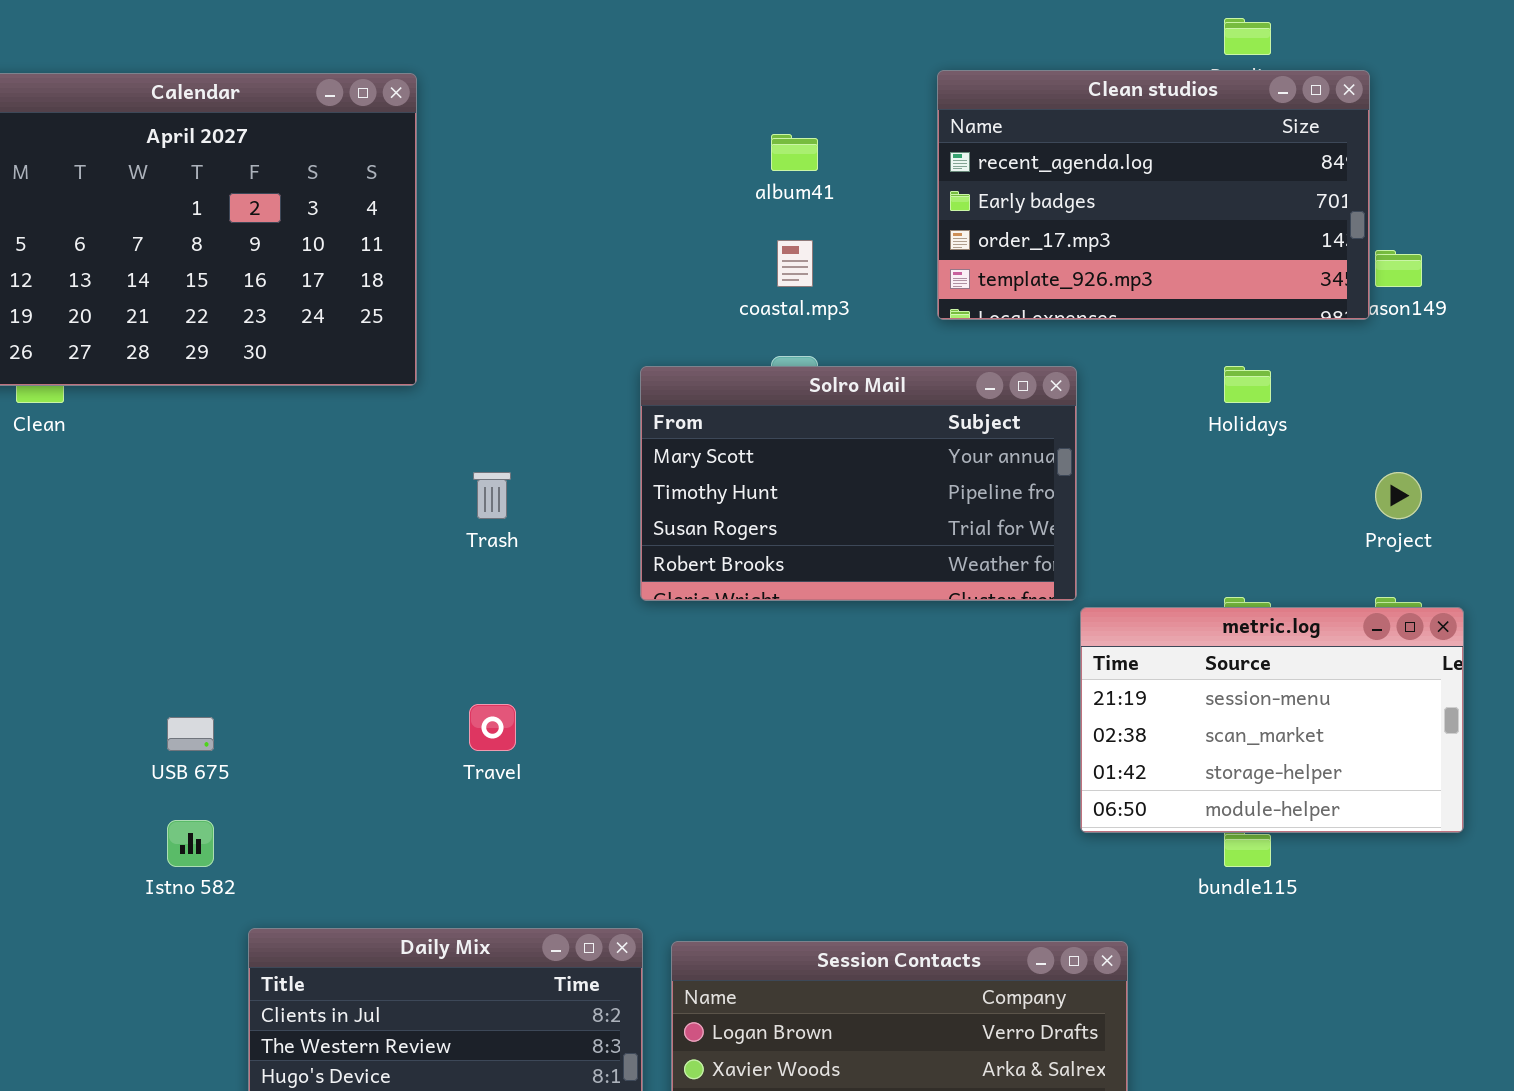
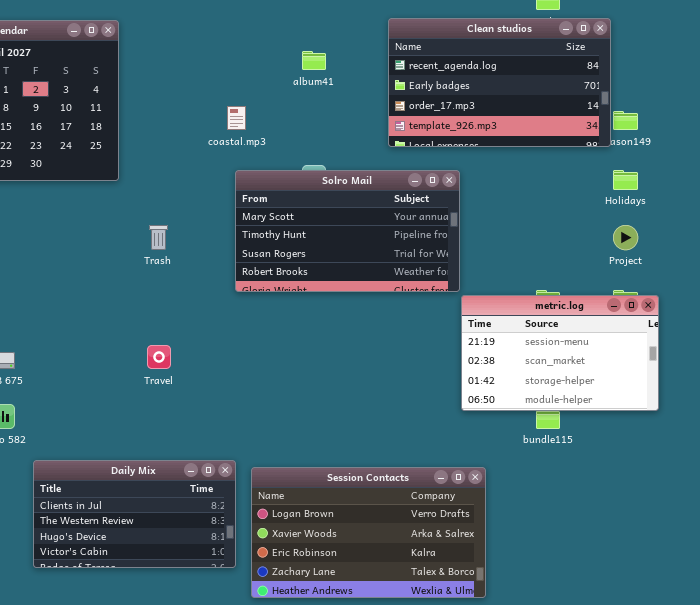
coastal.mp3: [777,240,813,287] -> [227,106,246,130], moved
Holidays: [1224,366,1271,403] -> [613,170,638,190], moved

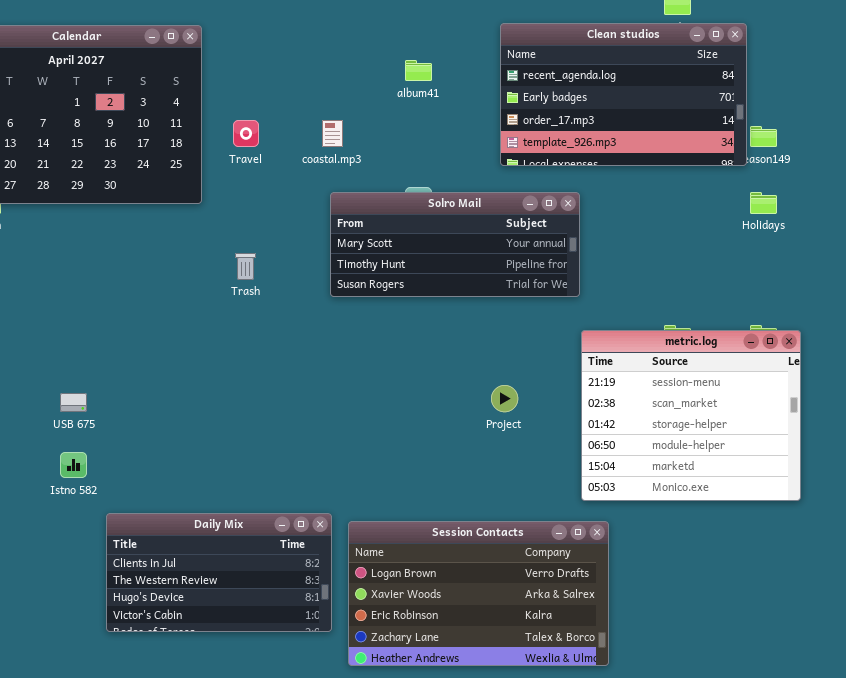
Solro Mail: [235,170,460,292] -> [330,192,580,297], resized
Project: [613,225,638,250] -> [491,385,518,412], moved
metric.log: [461,295,659,411] -> [581,330,801,501], resized
Travel: [147,345,171,369] -> [233,120,259,147], moved

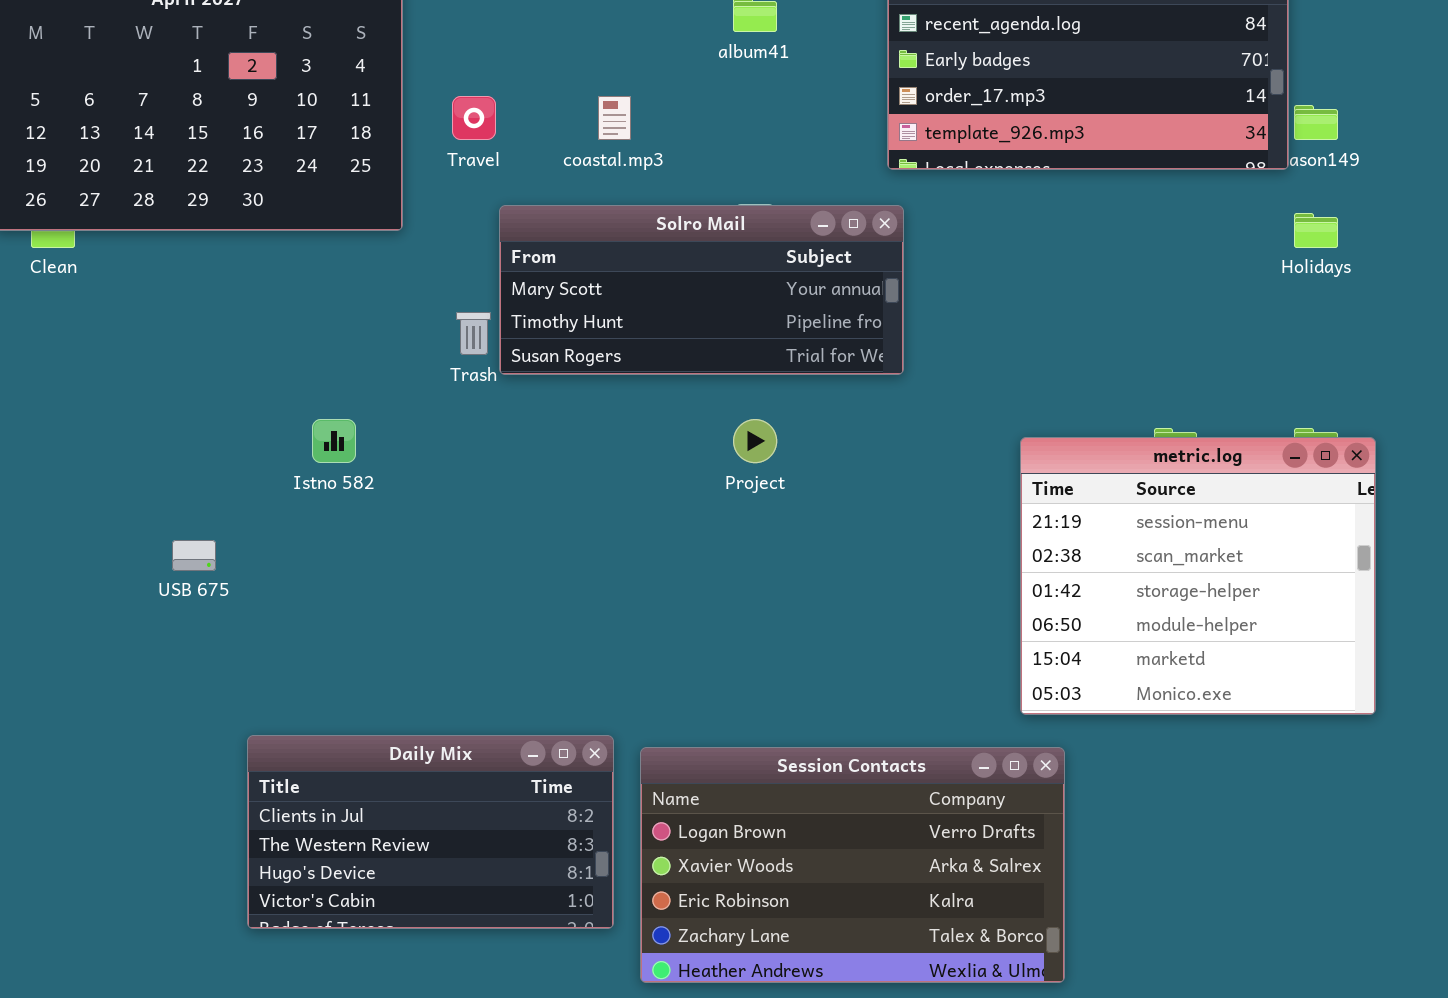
Solro Mail: [330,192,580,297] -> [499,205,904,375], moved
Project: [491,385,518,412] -> [733,419,777,463], moved
Istno 582: [60,452,87,478] -> [312,419,356,463], moved

